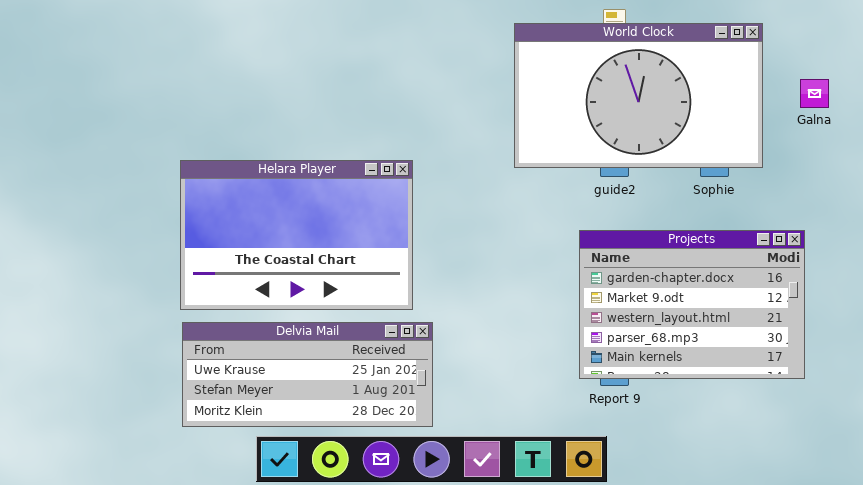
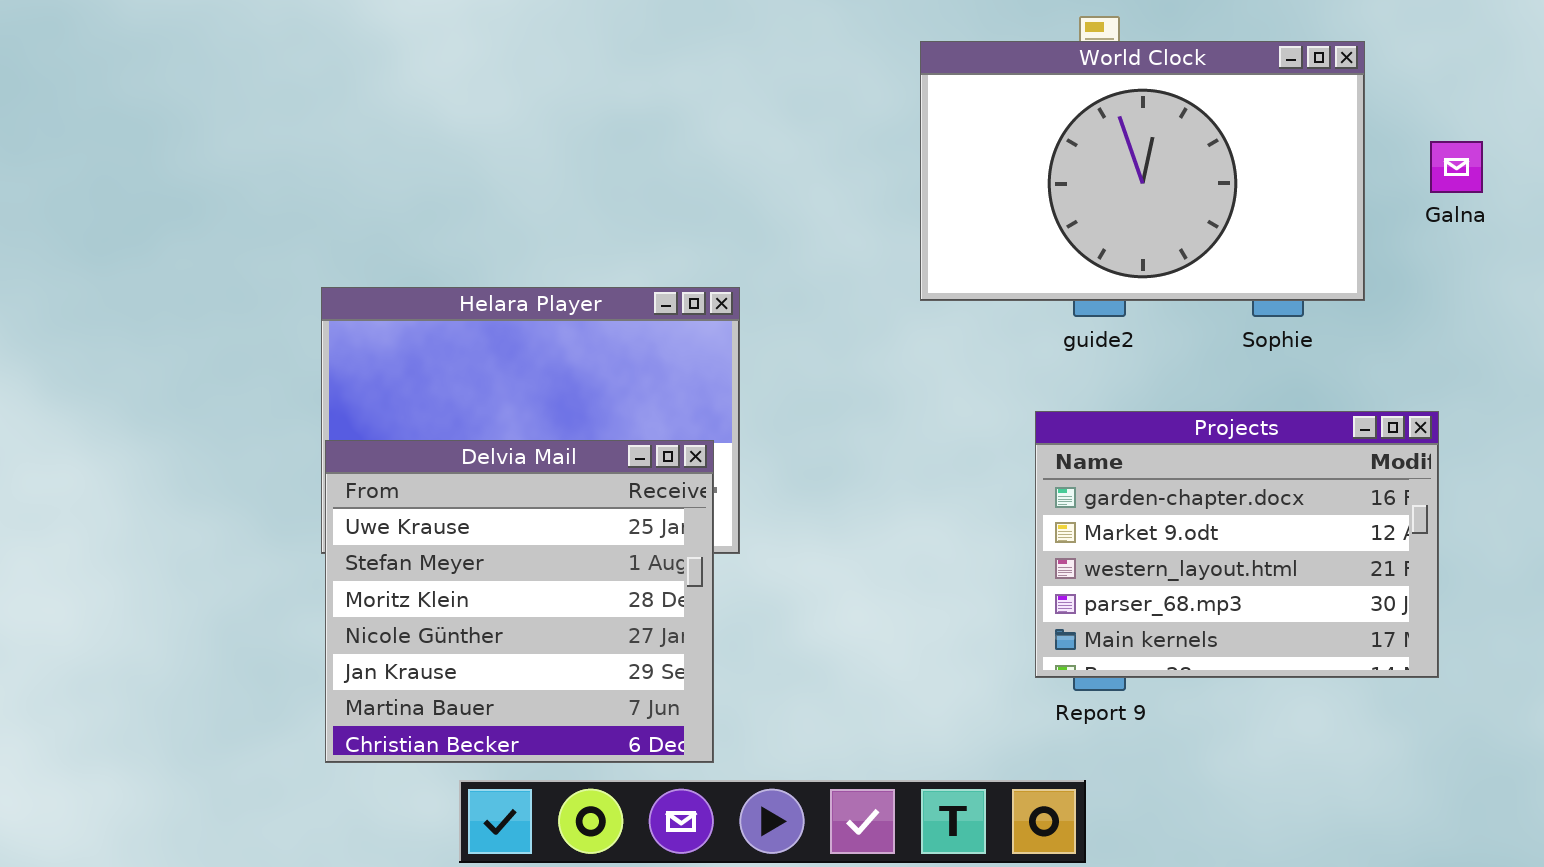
Delvia Mail: [182,322,433,427] -> [325,440,714,763], resized

